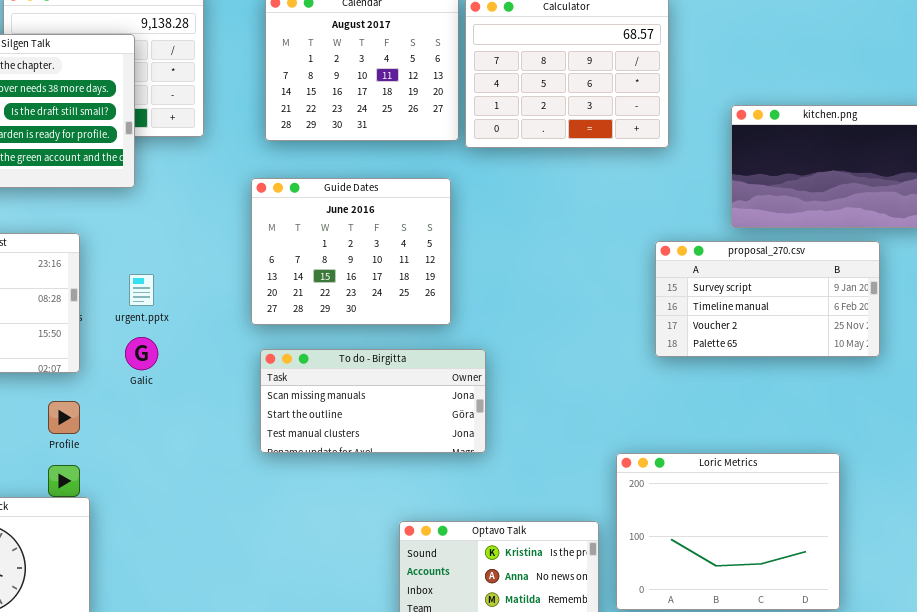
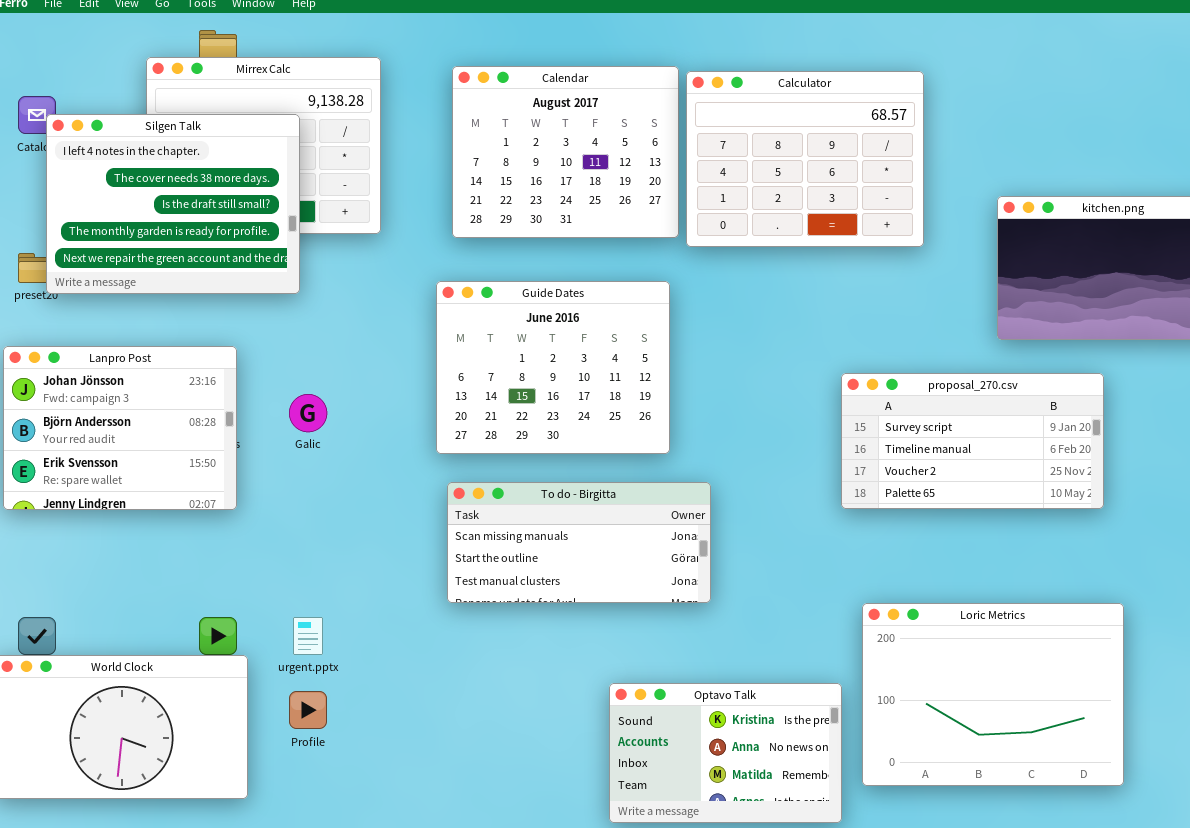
proposal_270.csv: [655,241,880,357] -> [841,373,1104,509], moved
urgent.pptx: [129,274,154,306] -> [293,617,323,655], moved
Galic: [125,337,158,370] -> [289,394,327,432], moved
Profile: [48,401,80,434] -> [289,691,327,729], moved

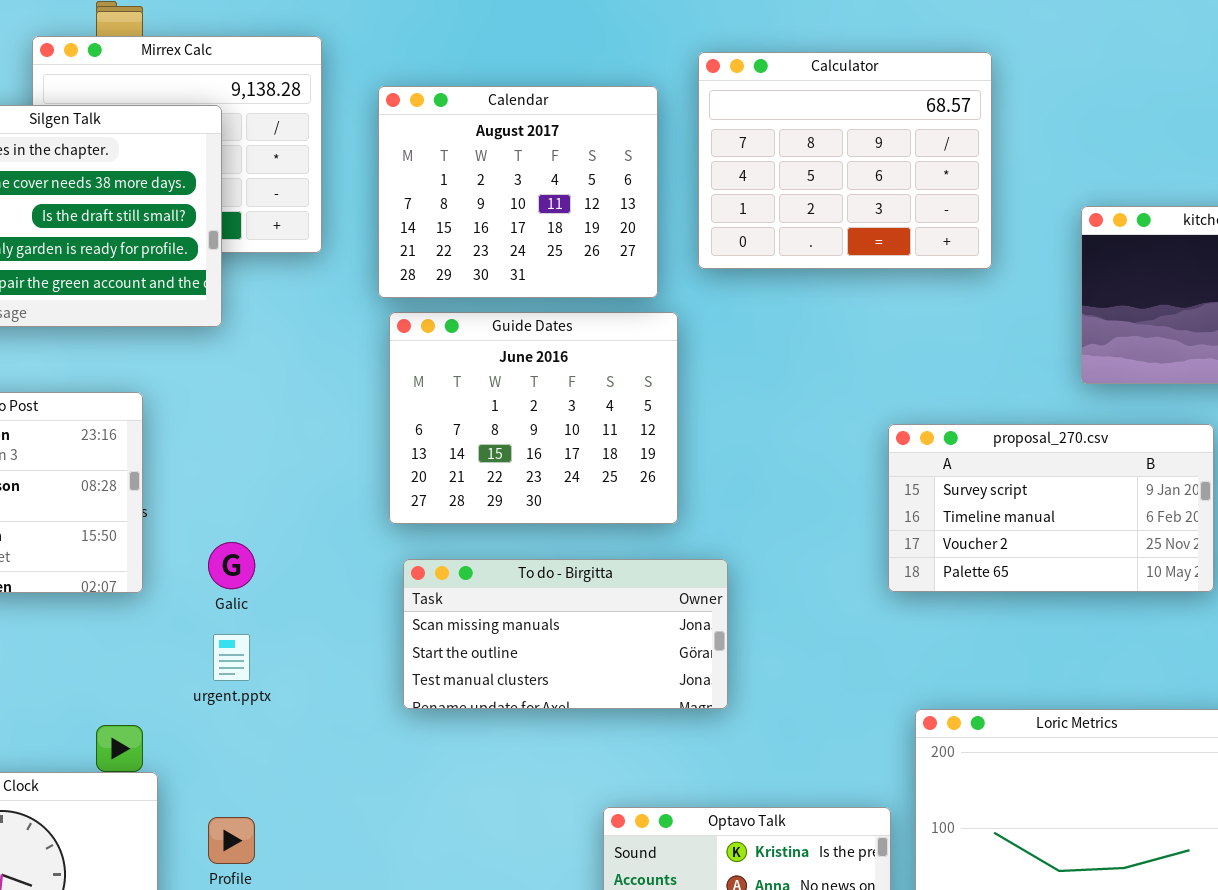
Calendar: [452,66,679,238] -> [378,86,658,298], moved
Galic: [289,394,327,432] -> [208,542,255,589], moved
urgent.pptx: [293,617,323,655] -> [213,634,250,681], moved

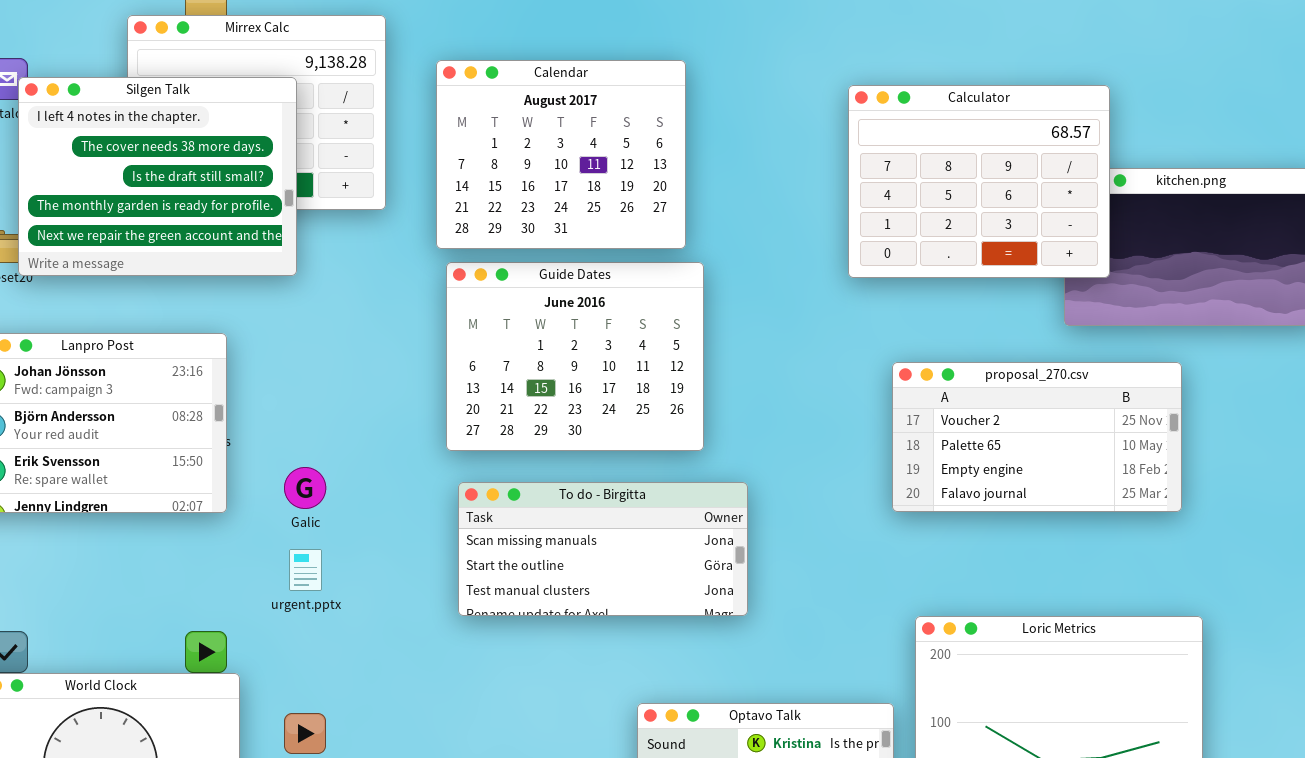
Calculator: [698,52,992,269] -> [848,85,1110,278], moved
proposal_270.csv: [888,424,1214,592] -> [892,362,1182,512], scrolled down 2 rows

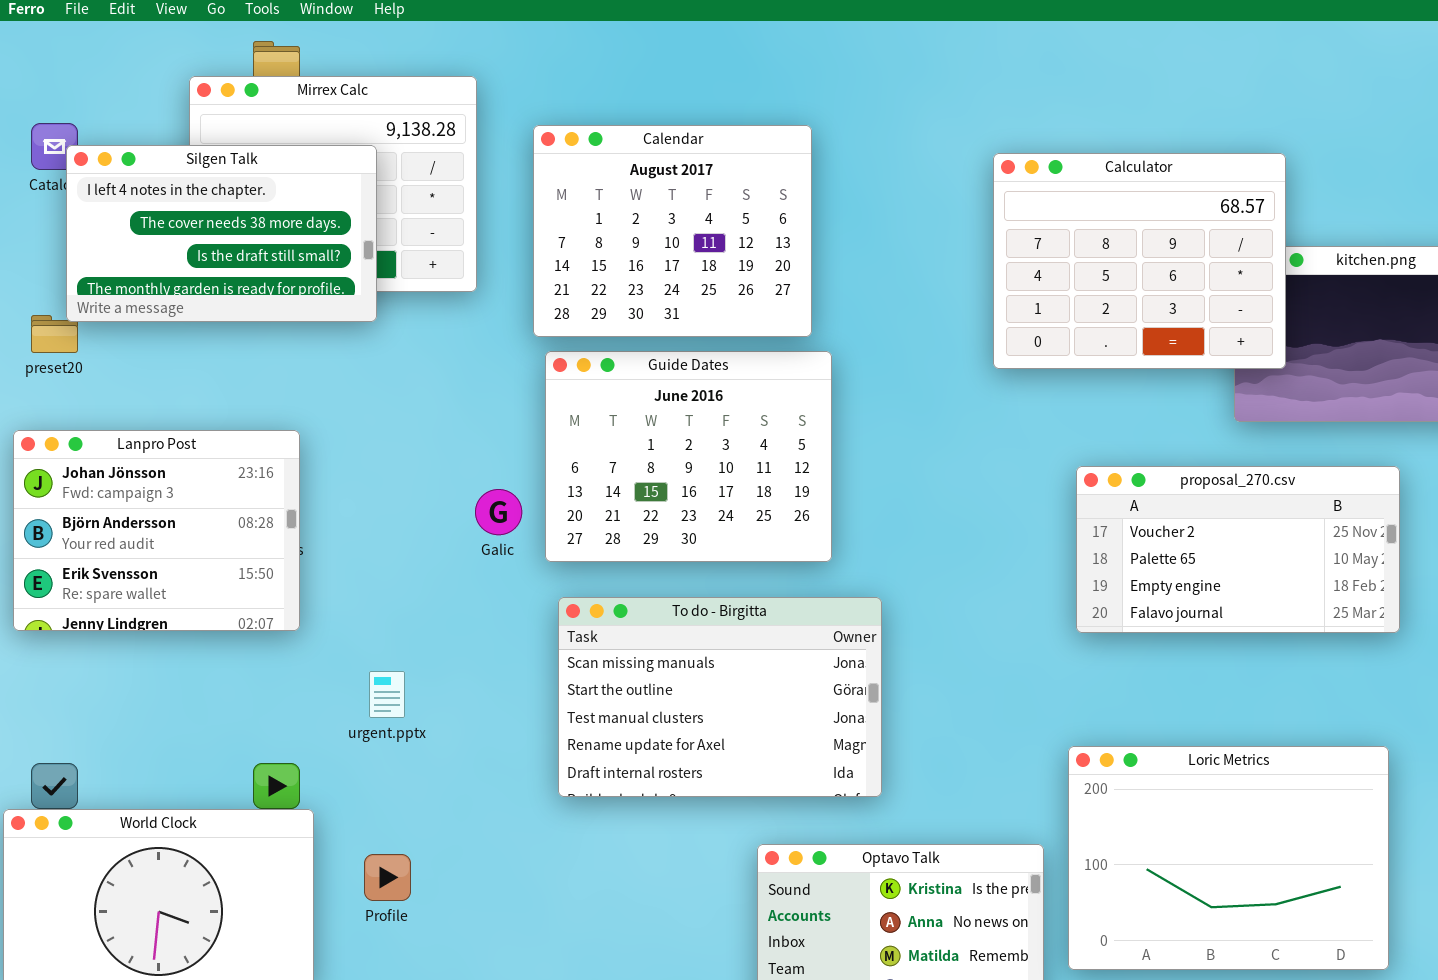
Silgen Talk: [18,77,297,276] -> [66,145,377,322], resized
proposal_270.csv: [892,362,1182,512] -> [1076,466,1400,633], moved
Galic: [284,467,326,509] -> [475,489,522,535], moved
To do - Birgitta: [458,482,748,616] -> [558,597,882,797], resized

